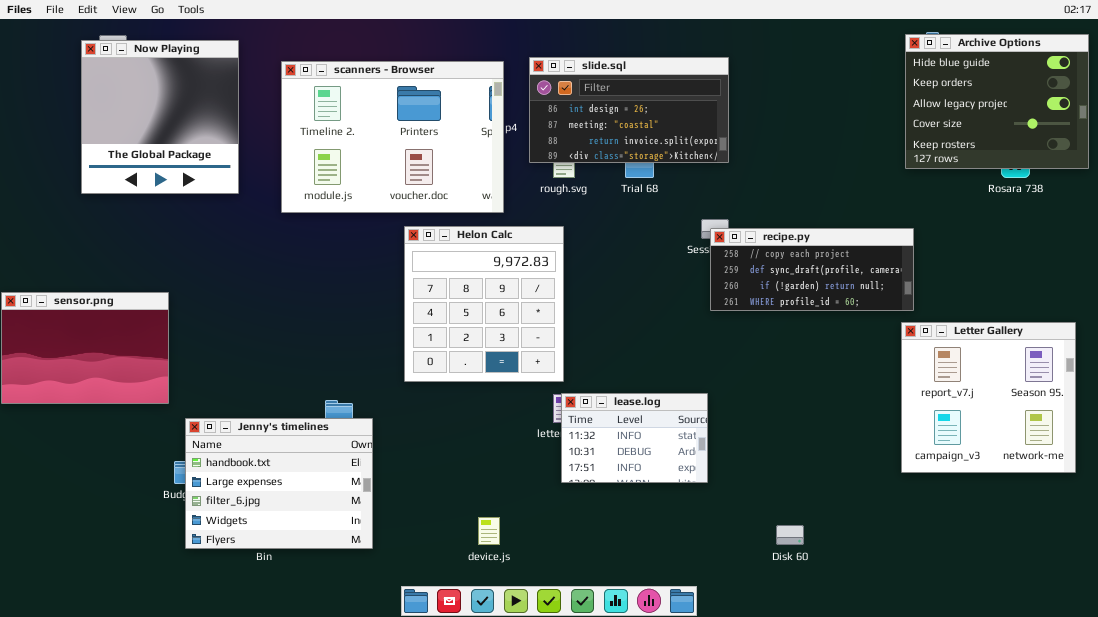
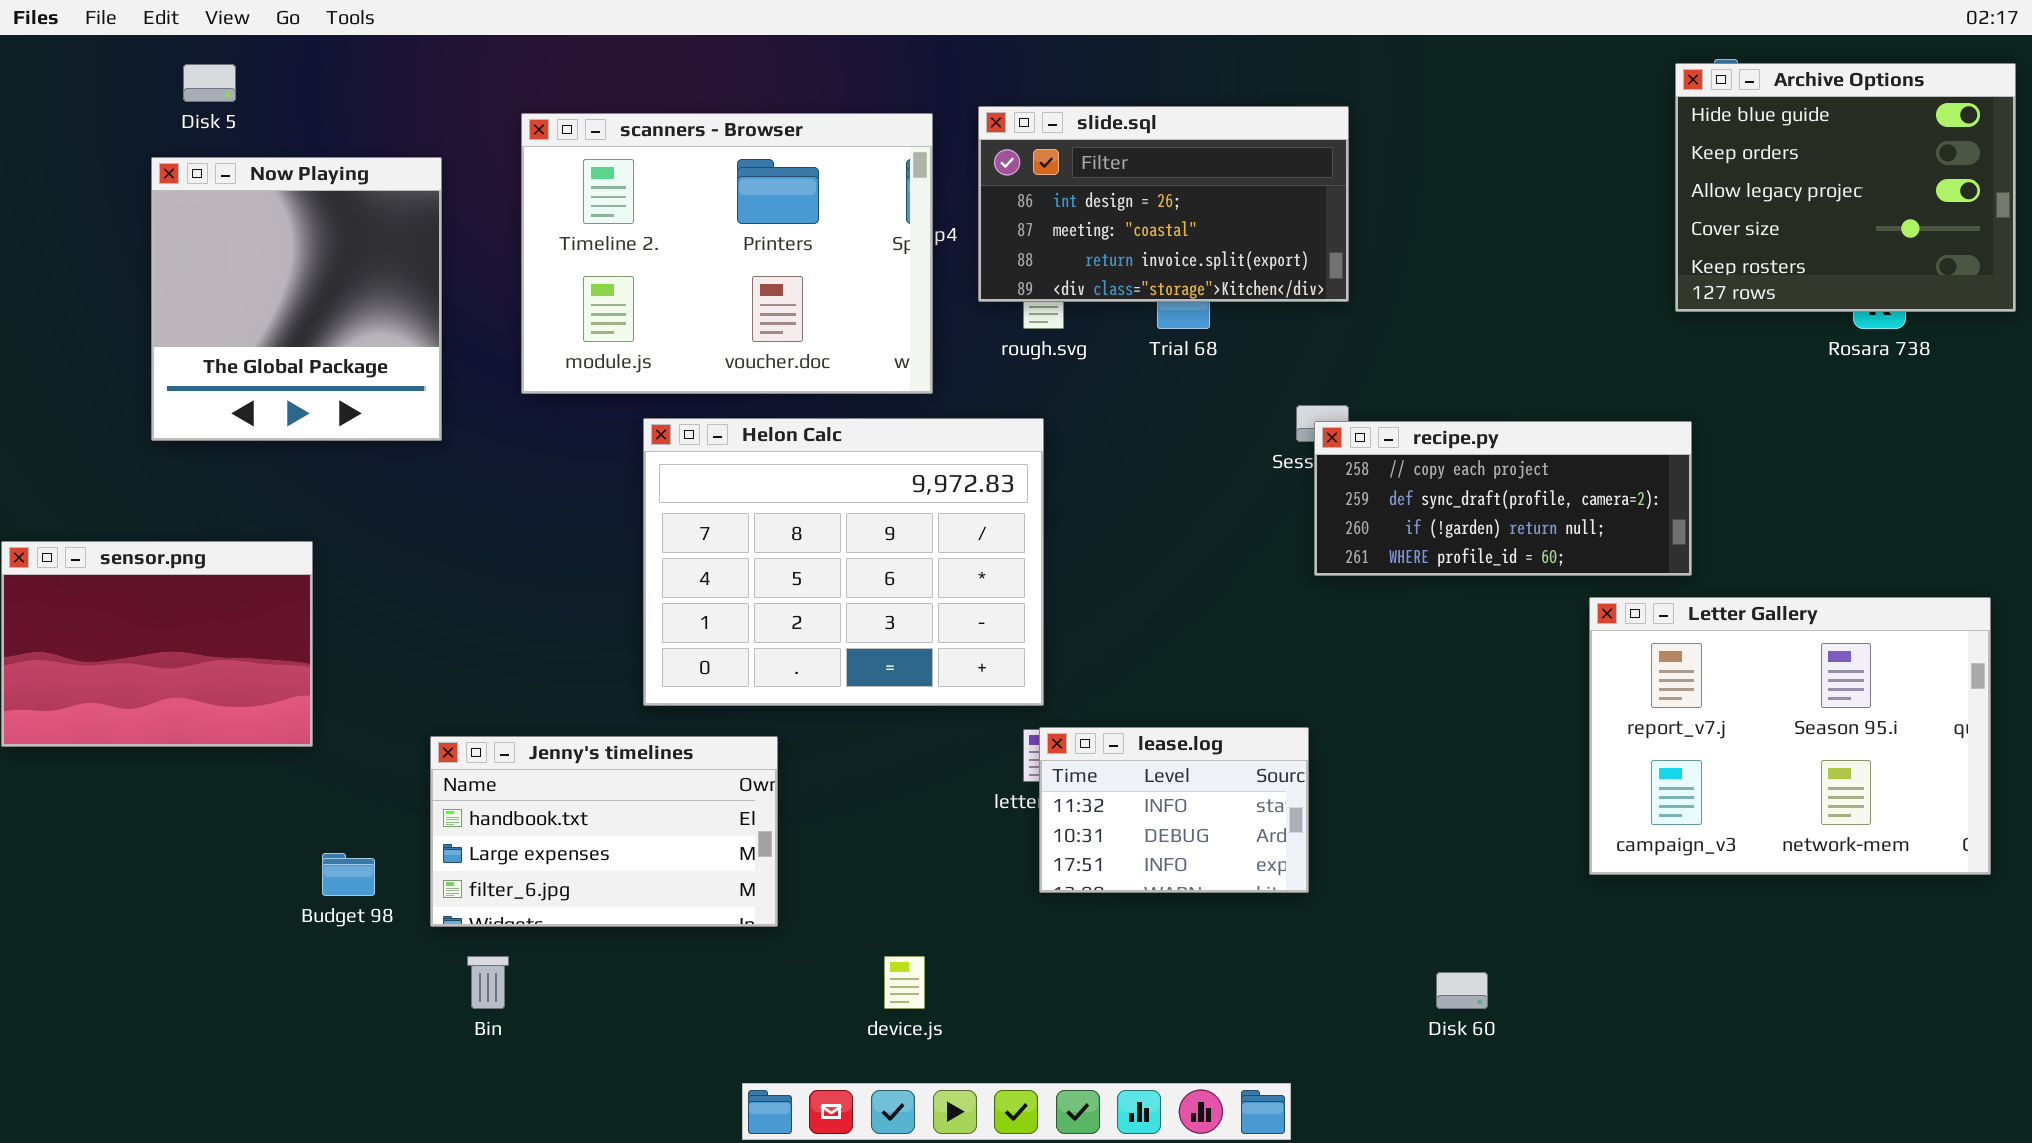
Now Playing: [81,40,239,194] -> [151,157,442,441], moved
Helon Calc: [404,226,564,382] -> [643,418,1044,706], resized
Letter Gallery: [901,322,1076,473] -> [1589,597,1991,875], resized
Jenny's timelines: [185,418,373,549] -> [430,736,778,927], moved, resized

